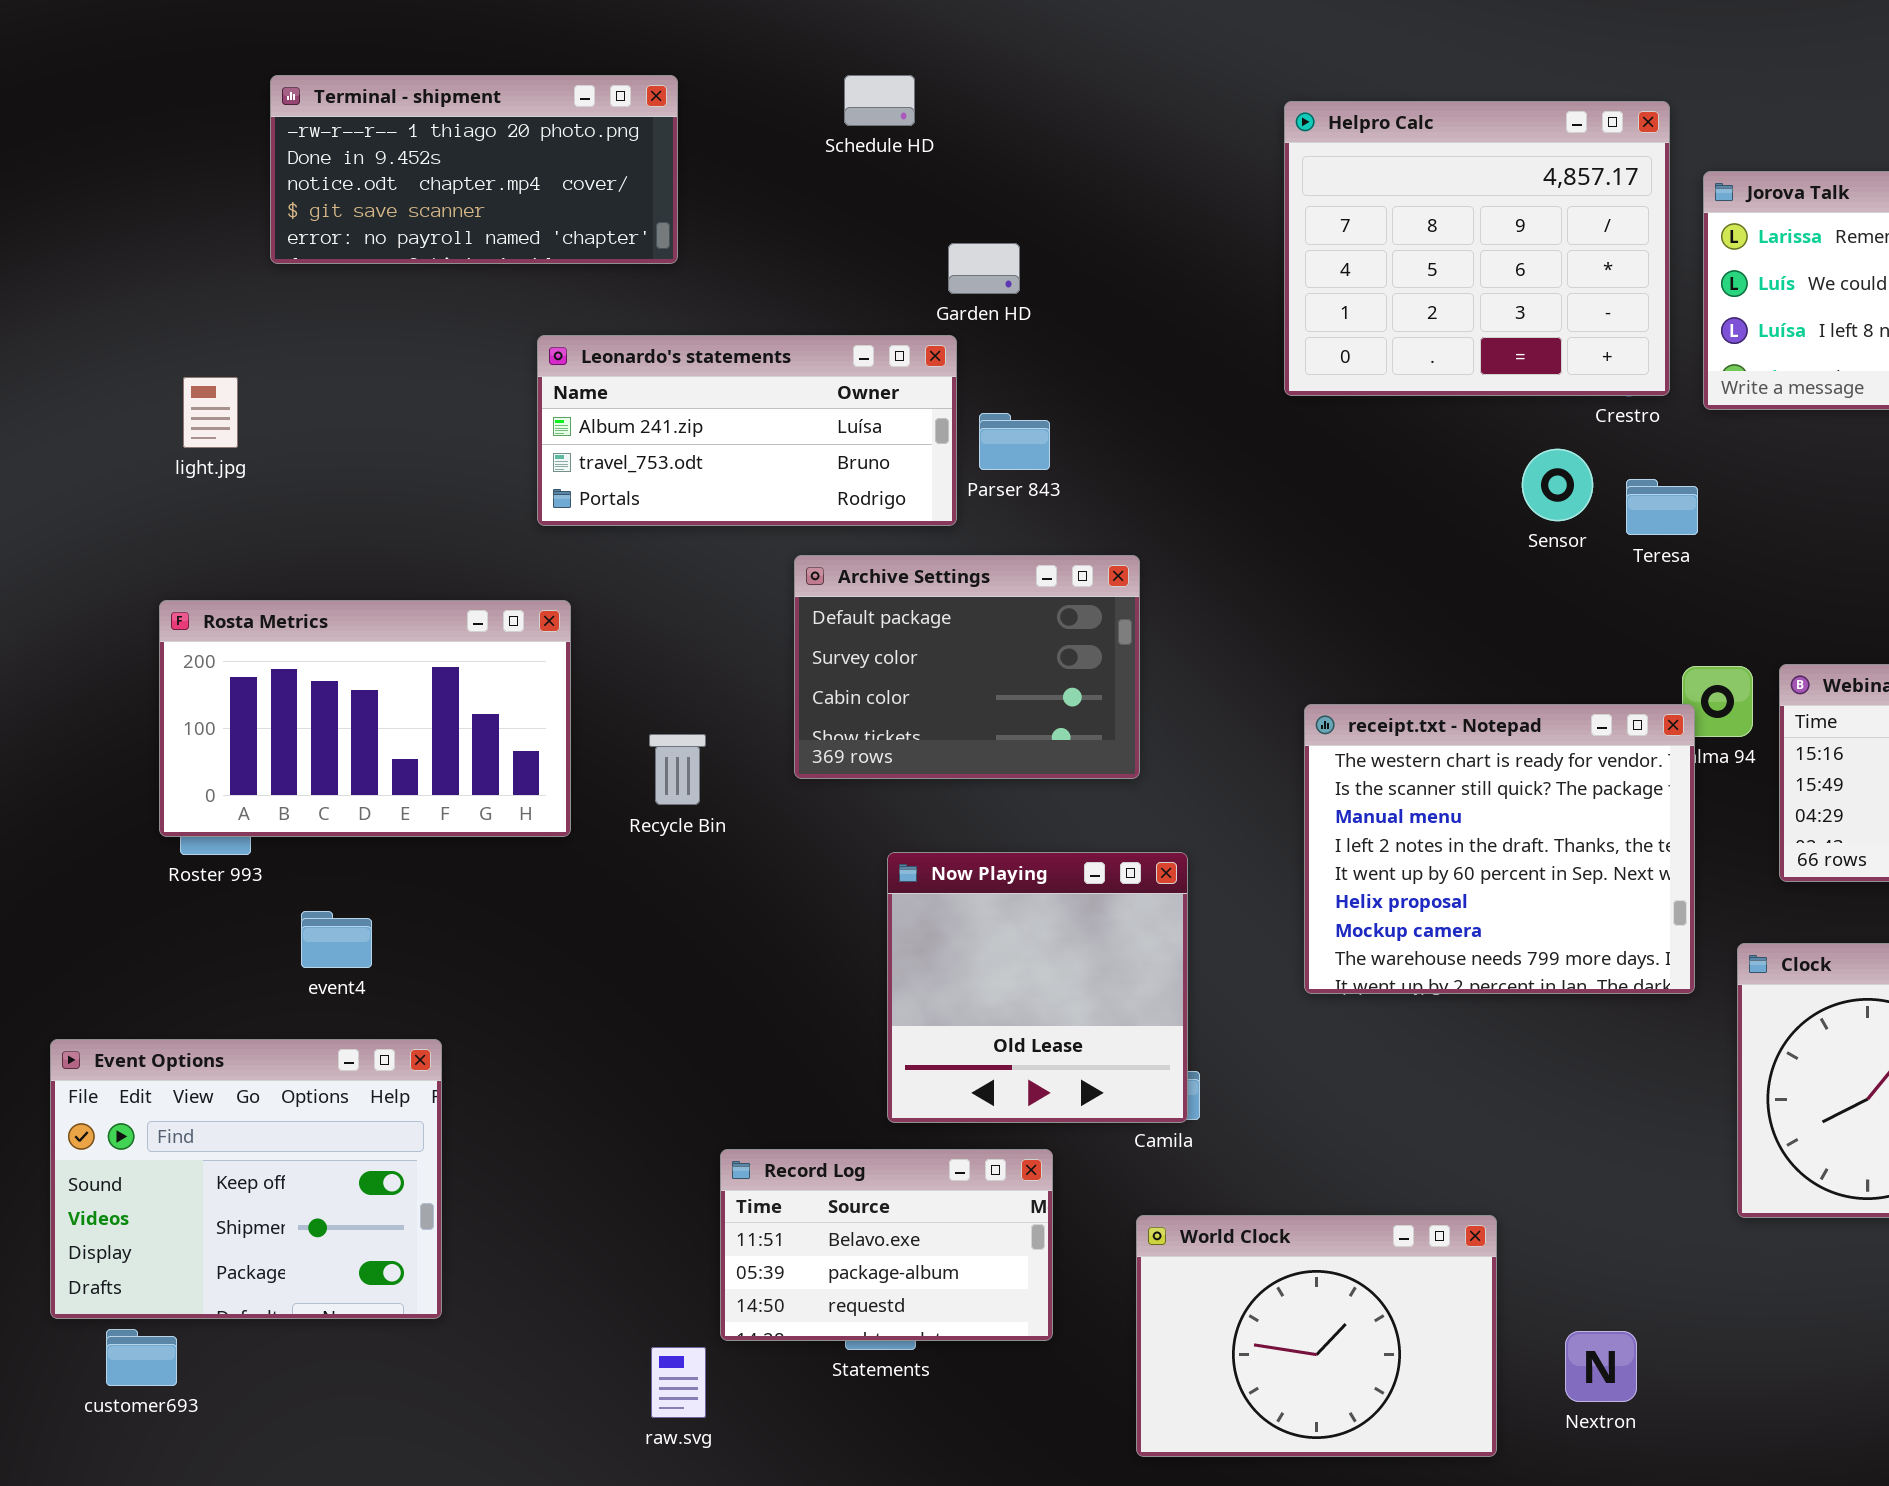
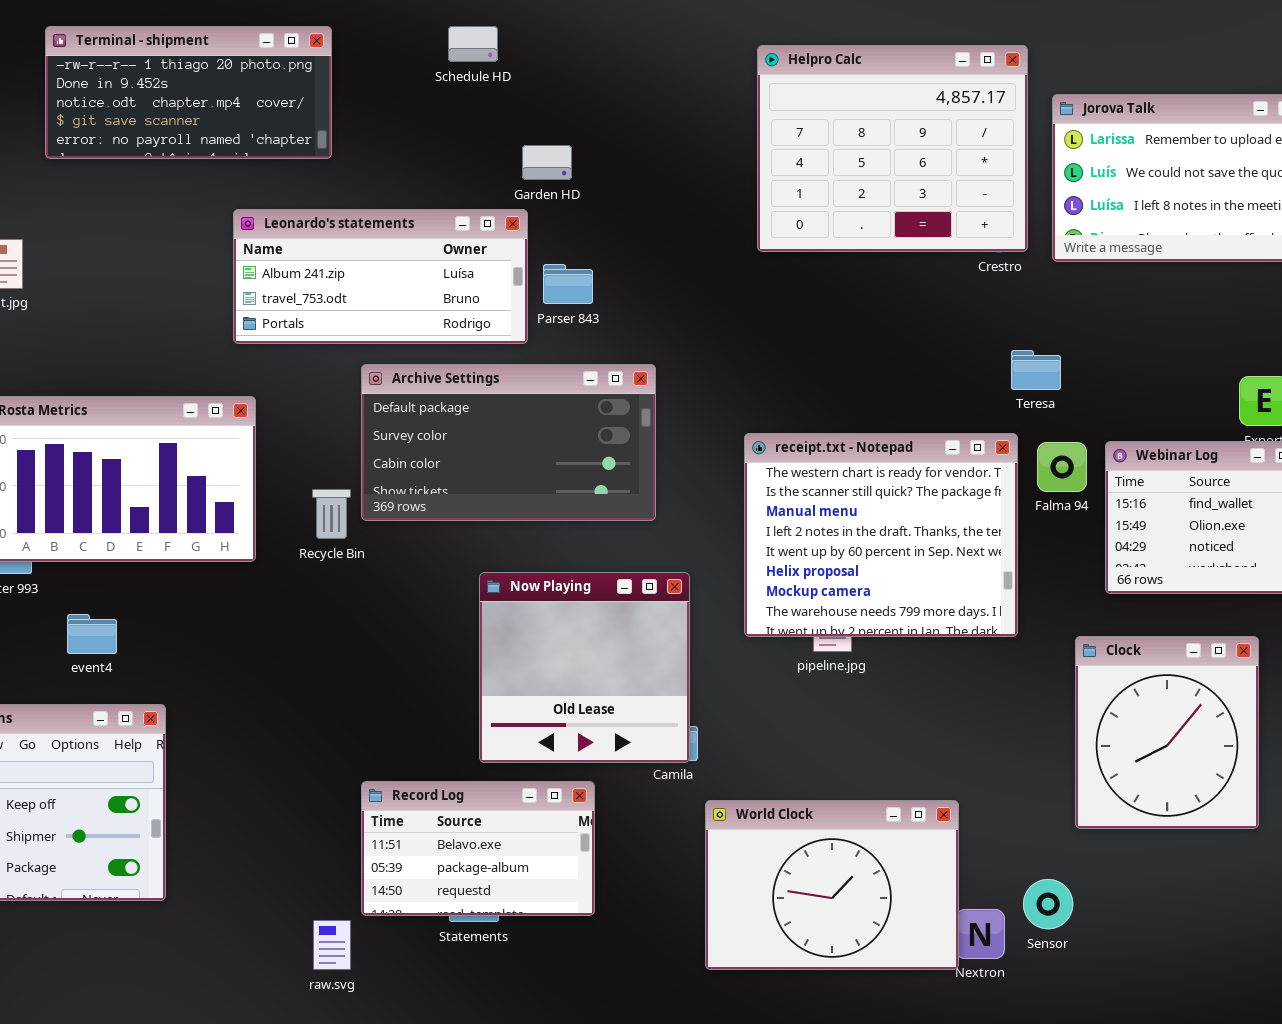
Sensor: [1522,449,1593,521] -> [1023,879,1073,929], moved
Teresa: [1626,479,1698,535] -> [1011,350,1061,390], moved
Archive Settings: [794,555,1140,779] -> [361,364,656,521], resized
receipt.txt - Notepad: [1304,704,1695,994] -> [744,433,1018,637], moved
World Clock: [1136,1215,1497,1457] -> [705,800,959,970], moved

